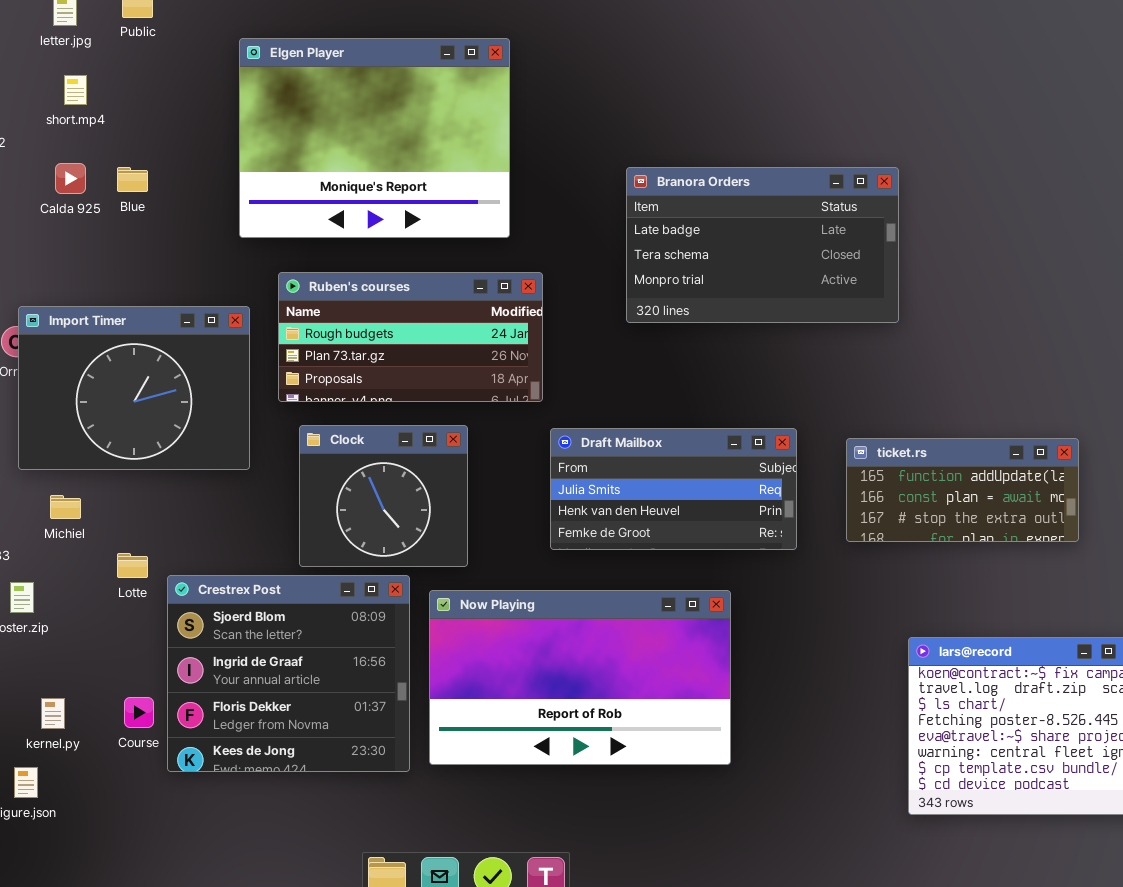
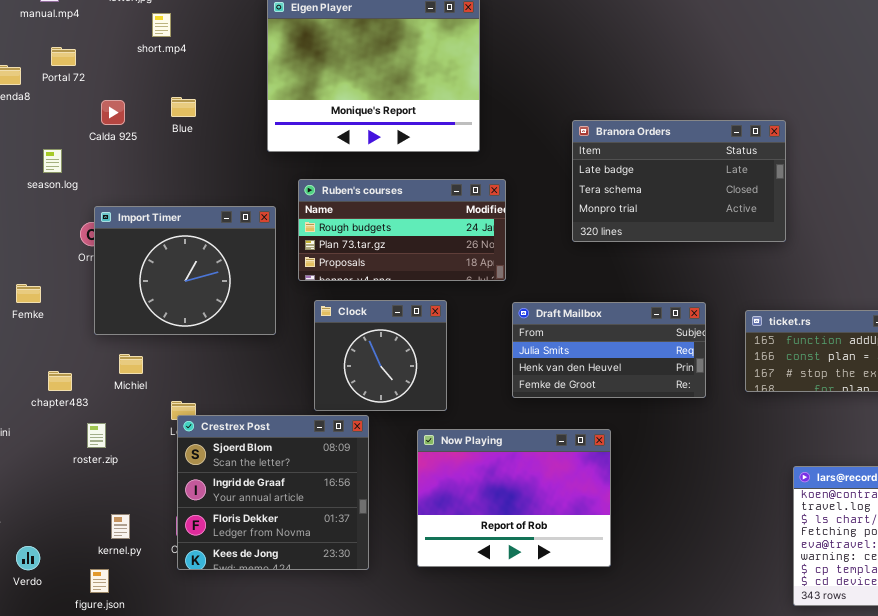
short.mp4: [64,75,87,105] -> [152,13,171,37], moved
Calda 925: [55,163,86,194] -> [101,100,125,125], moved
Branora Orders: [626,167,899,323] -> [572,120,786,242], moved
Crestrex Post: [167,575,410,772] -> [177,415,369,570], moved
Now Playing: [429,590,731,765] -> [417,429,611,567], resized

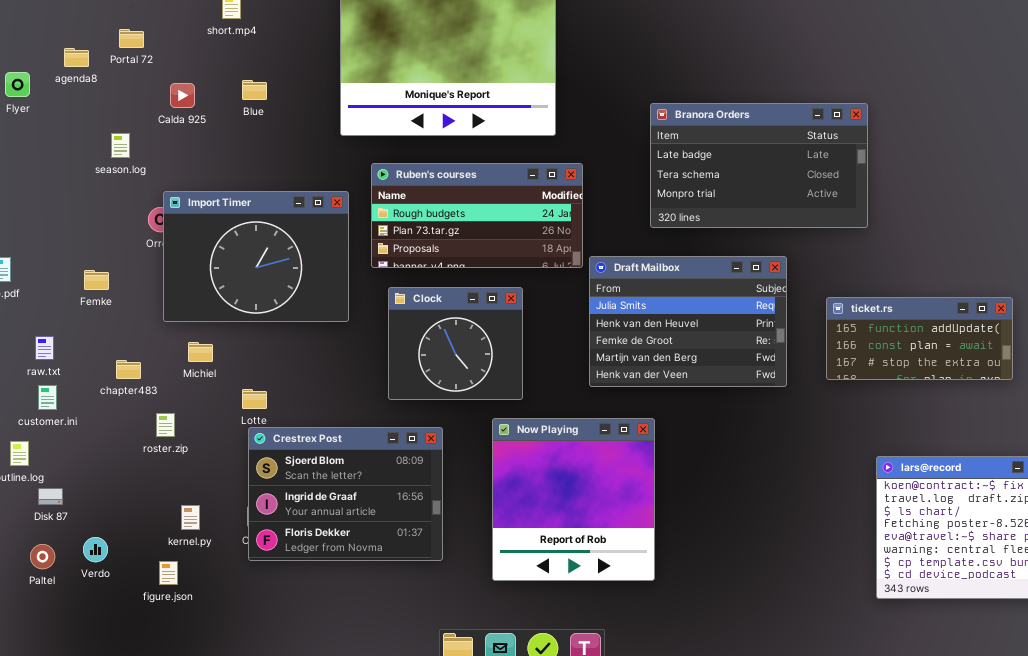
Draft Mailbox: [512,302,706,398] -> [589,256,787,387], resized
Crestrex Post: [177,415,369,570] -> [248,427,443,561], resized
Now Playing: [417,429,611,567] -> [492,418,655,581], resized

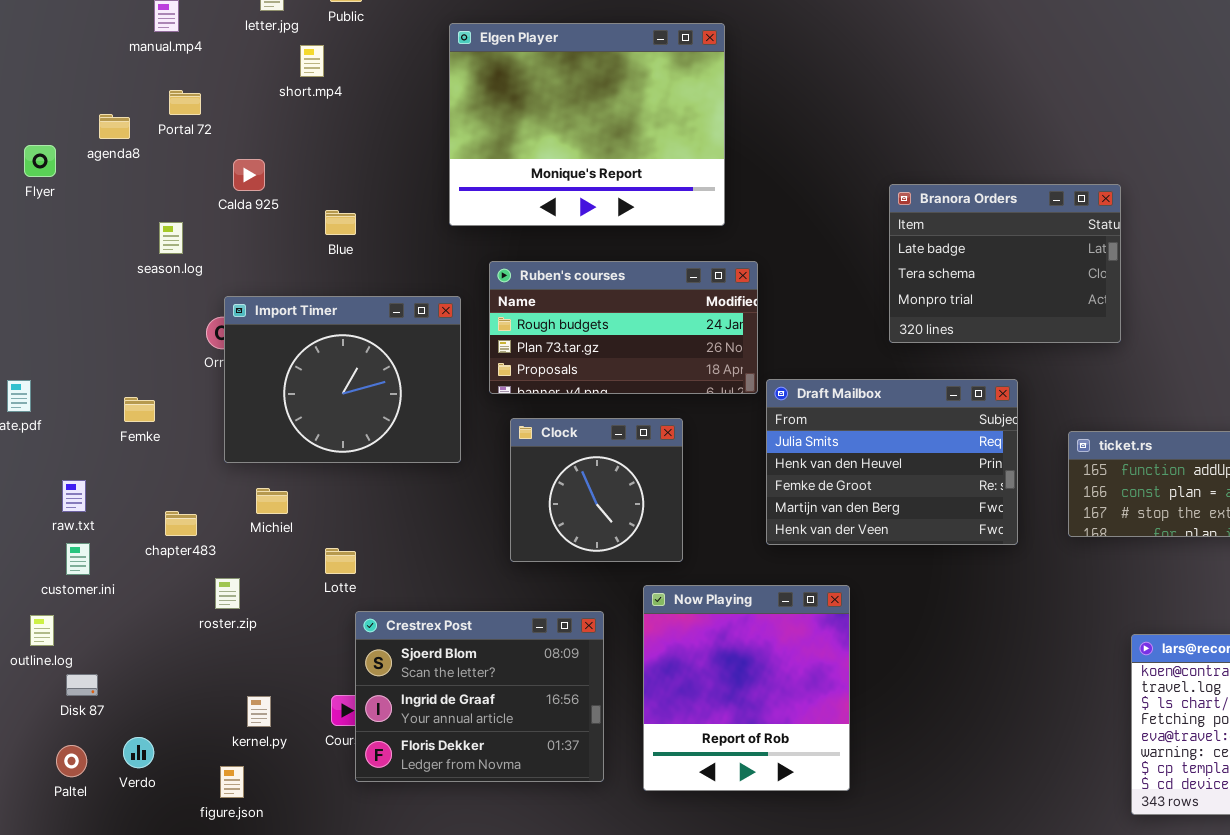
Blue: [242,80,267,100] -> [325,210,356,235], moved
Branora Orders: [650,103,868,228] -> [889,184,1121,343], resized
Crestrex Post: [248,427,443,561] -> [355,611,604,782], moved

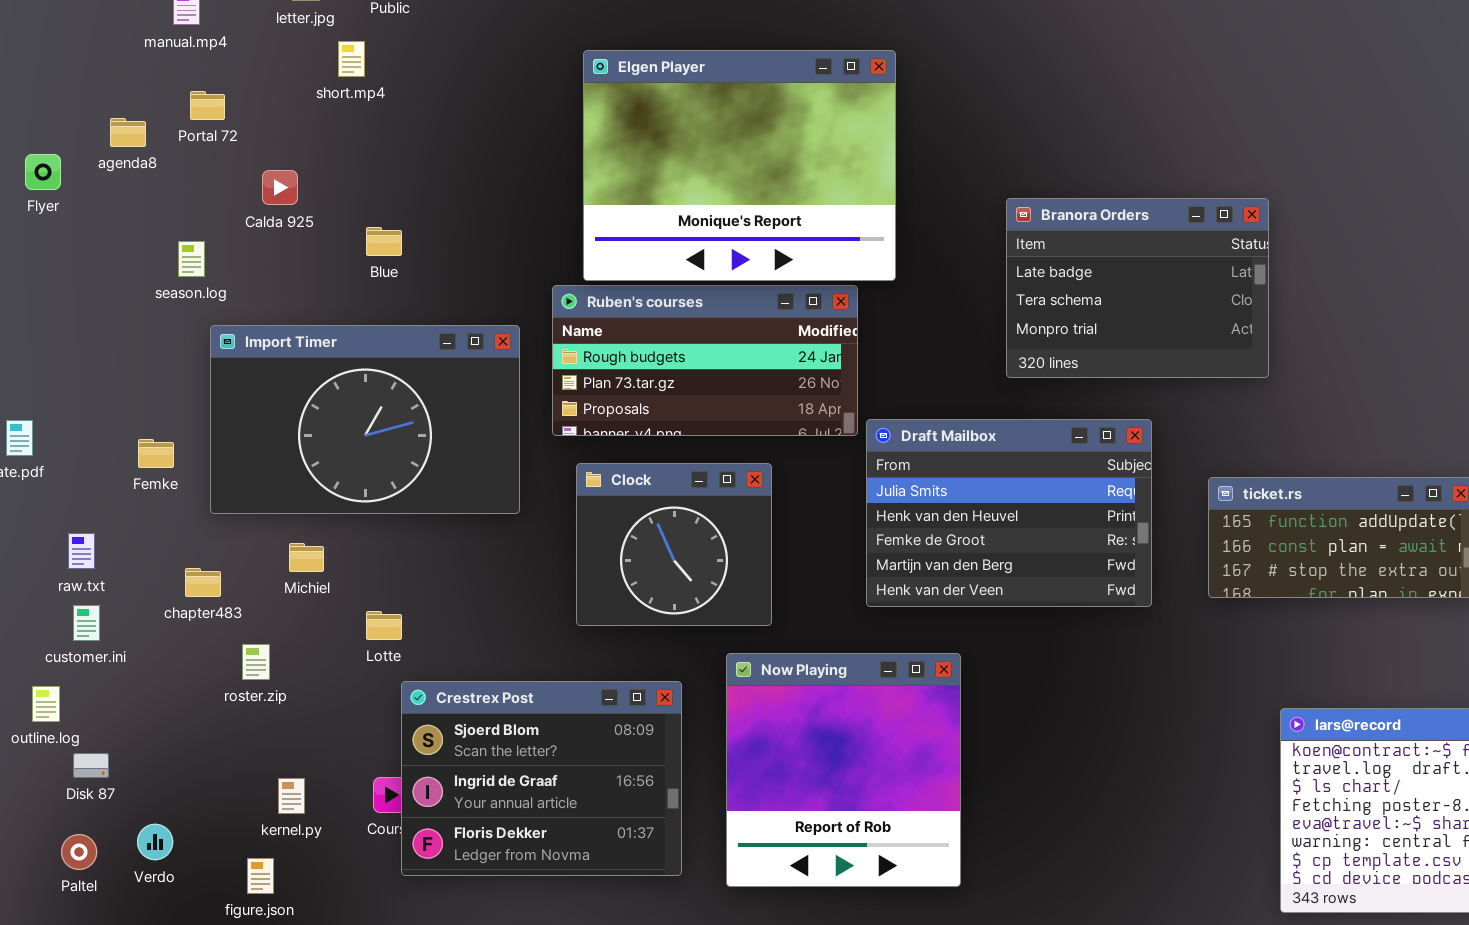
Elgen Player: [449,23,725,226] -> [583,50,896,281], moved
Import Timer: [224,296,461,463] -> [210,325,520,514], resized

